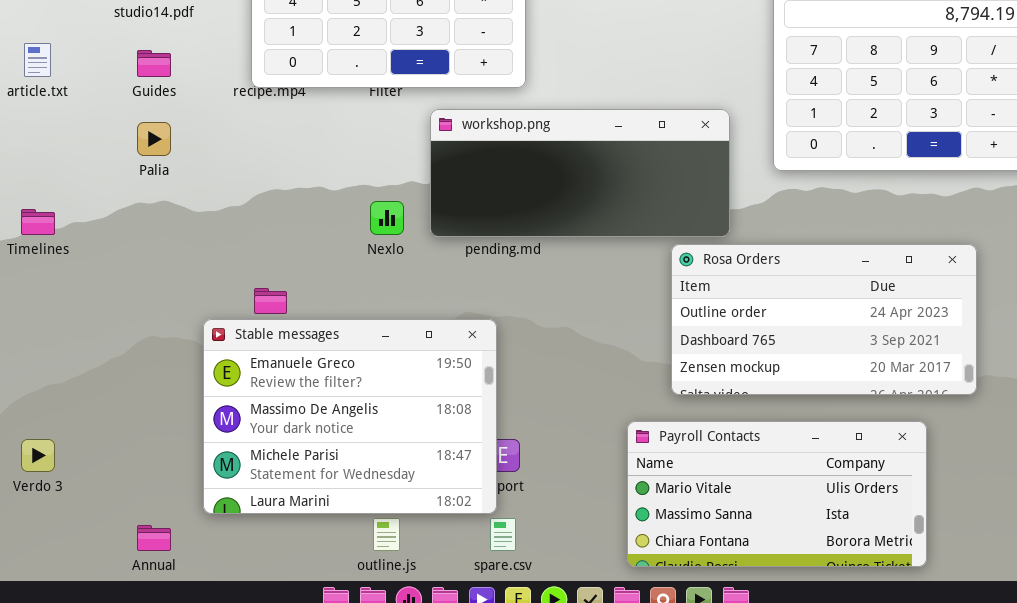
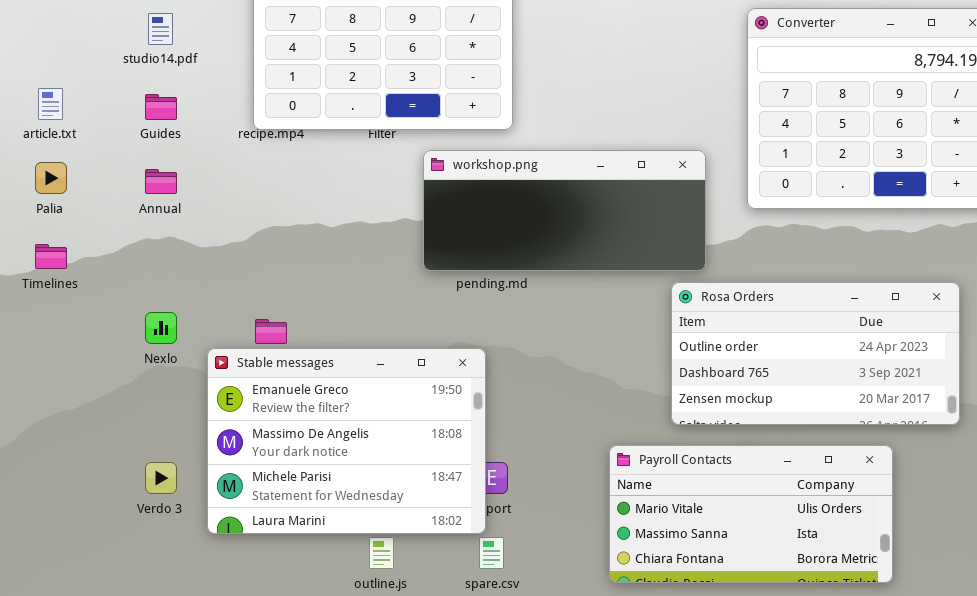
Palia: [137,122,171,156] -> [35,162,67,194], moved
Nexlo: [370,201,404,235] -> [145,312,177,344], moved
Rosa Orders: [671,244,977,395] -> [671,282,960,425], moved
Verdo 3: [21,439,55,472] -> [145,462,177,494], moved
Annual: [137,525,171,551] -> [145,169,177,194], moved

